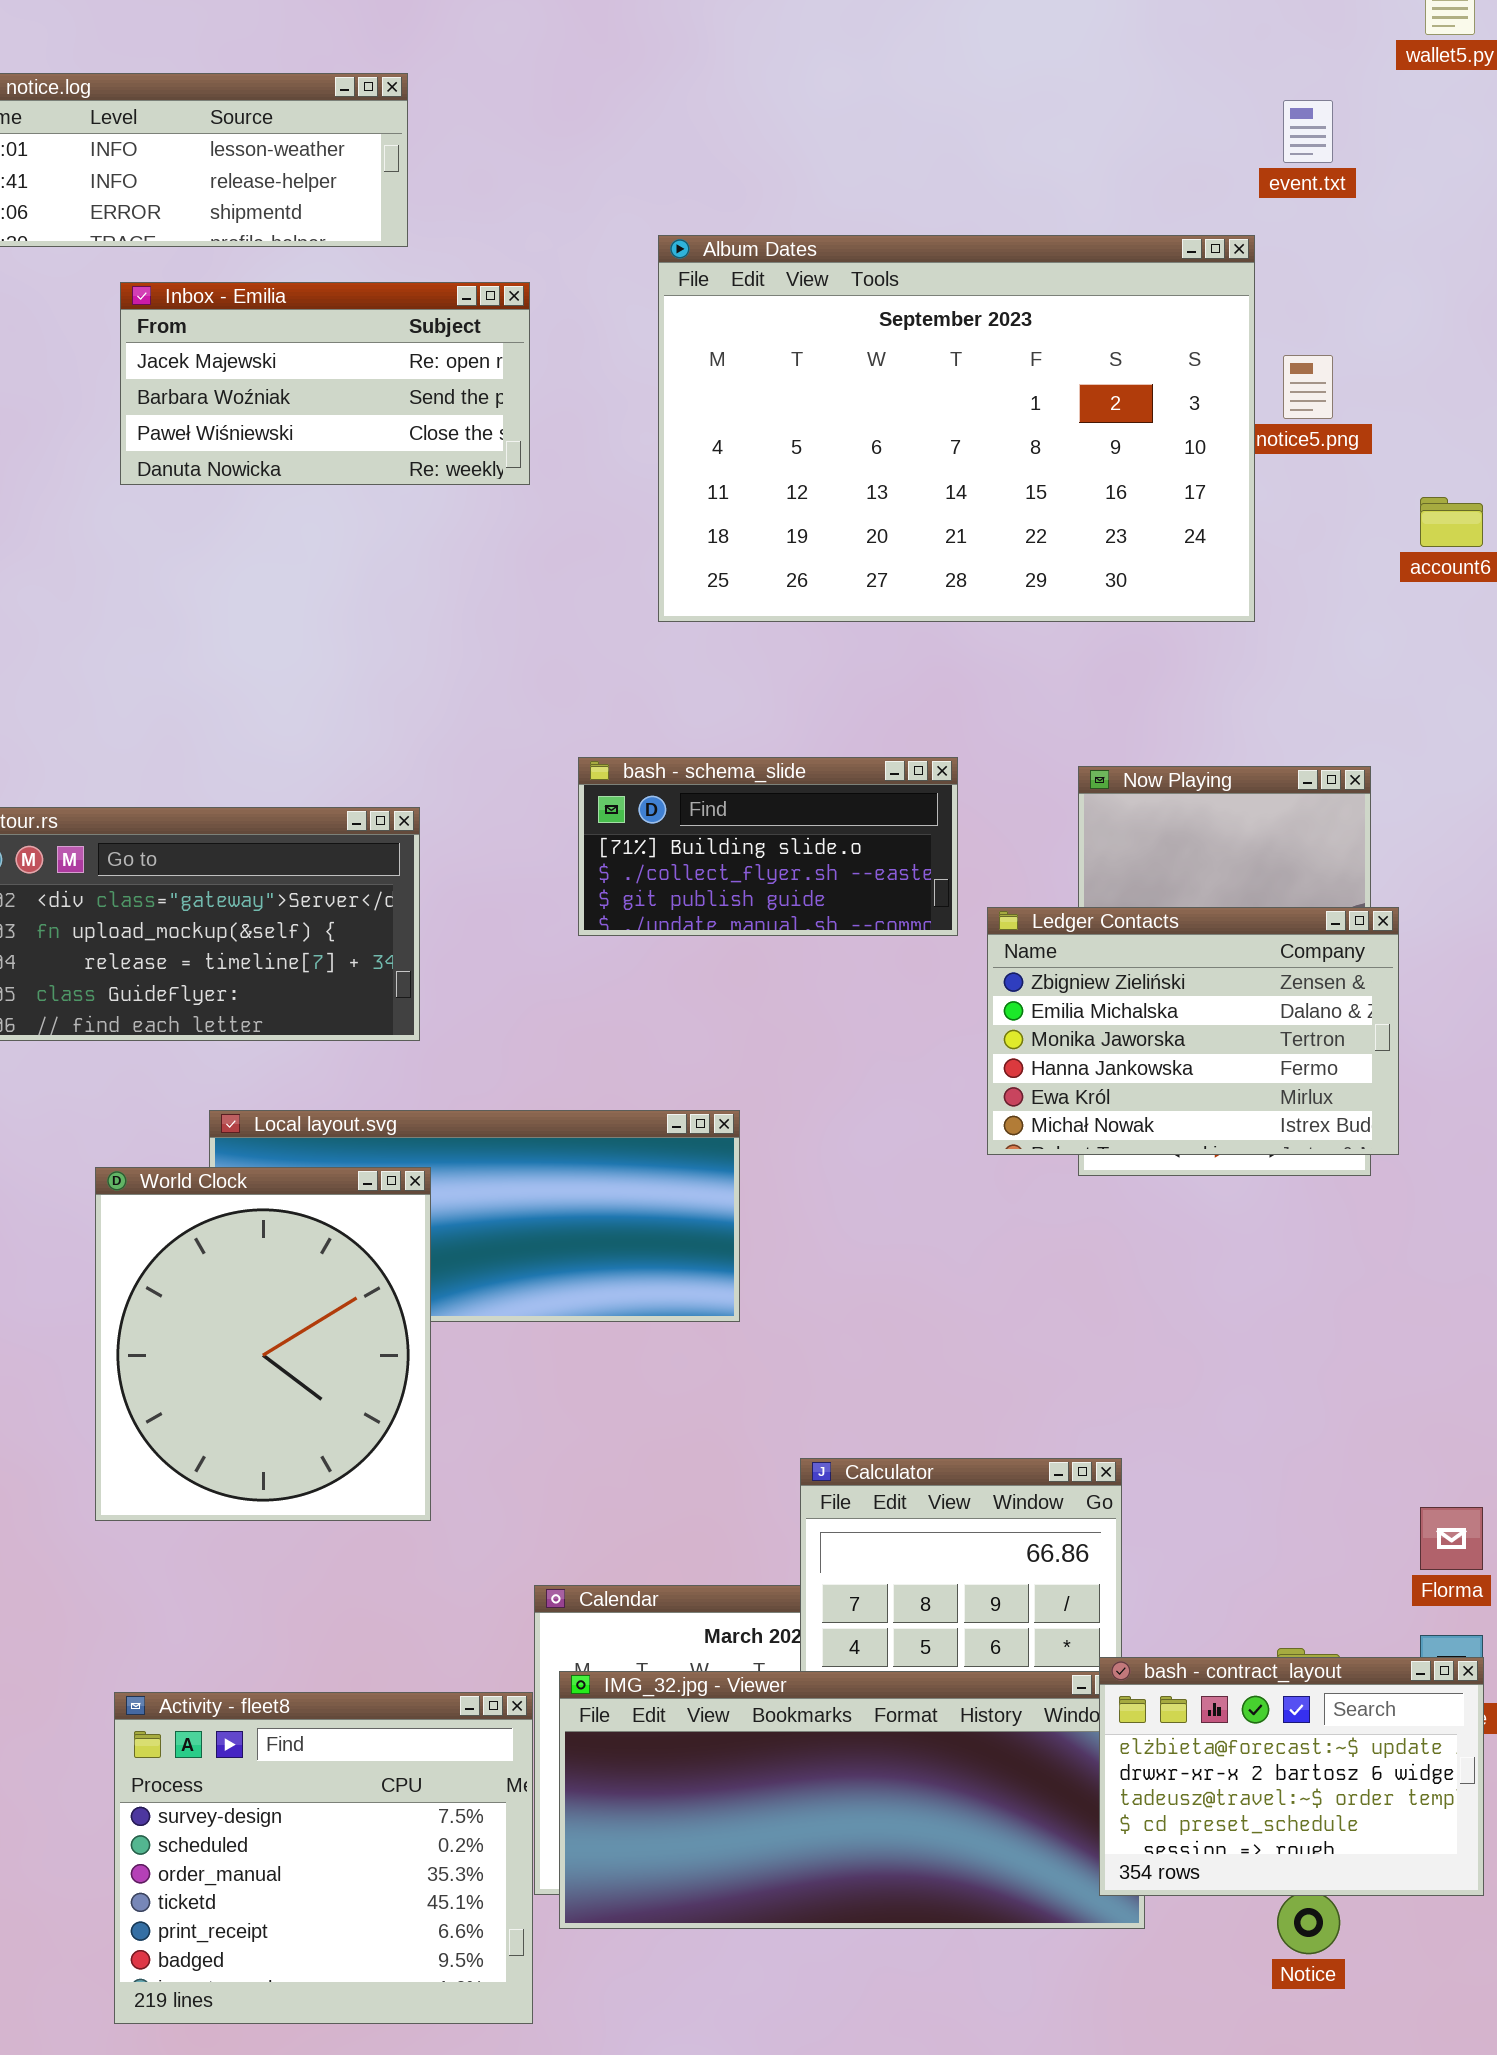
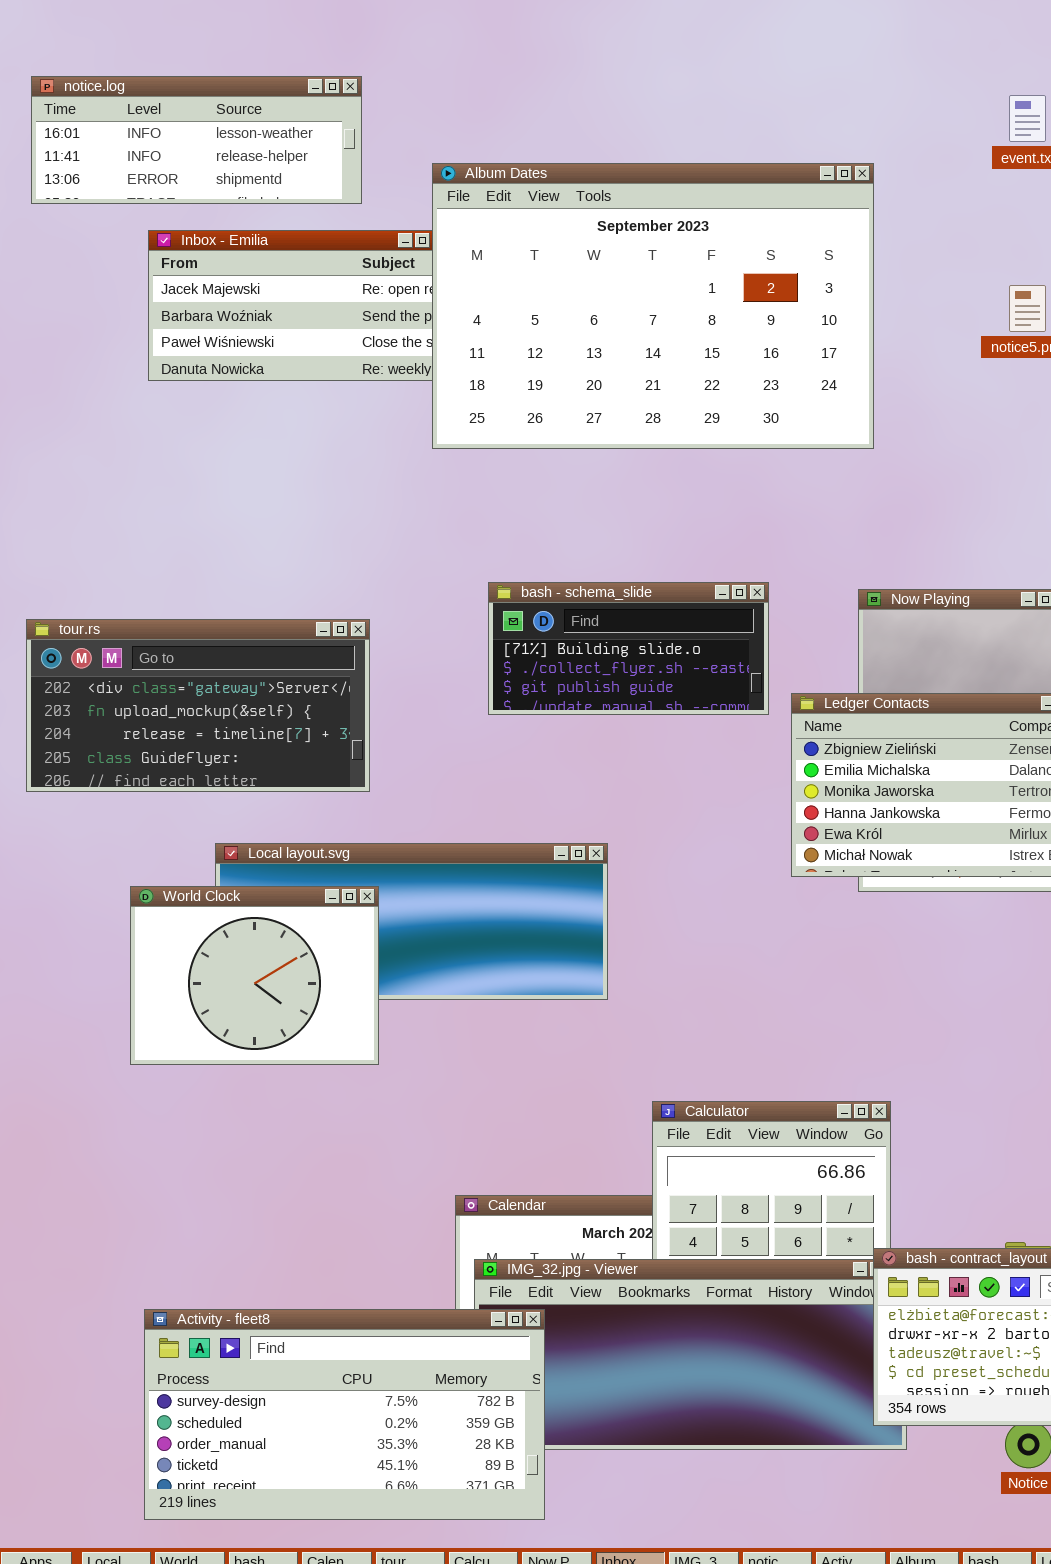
Album Dates: [658,235,1255,622] -> [432,163,874,449], moved
World Clock: [95,1167,431,1521] -> [130,886,379,1065], resized
Activity - fleet8: [114,1692,533,2024] -> [144,1309,545,1520], resized

